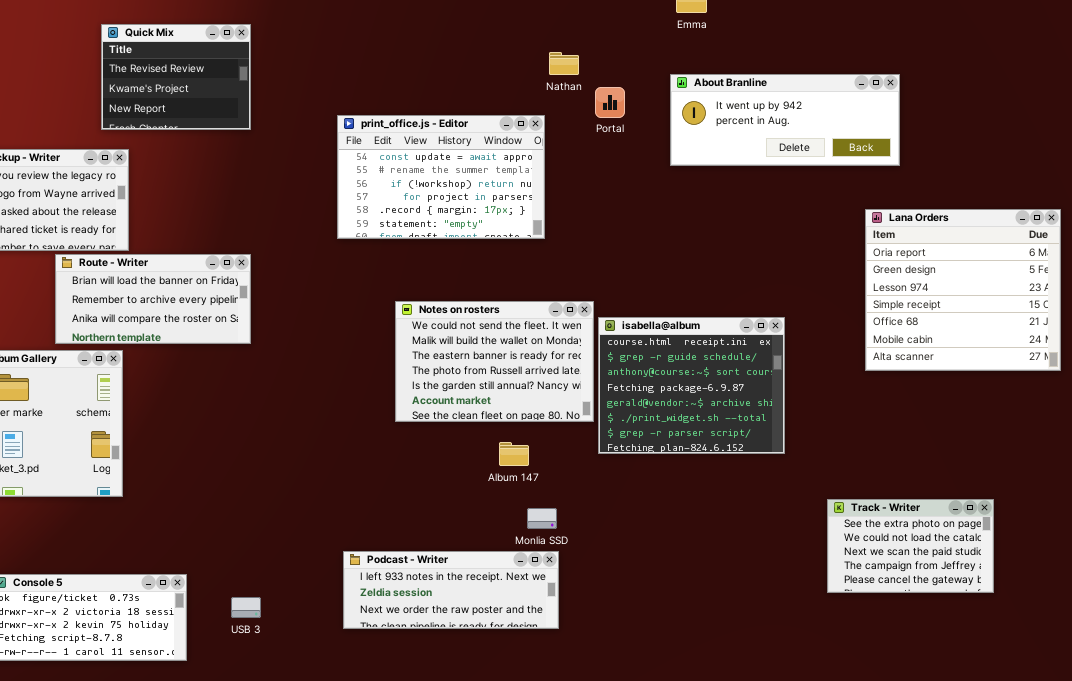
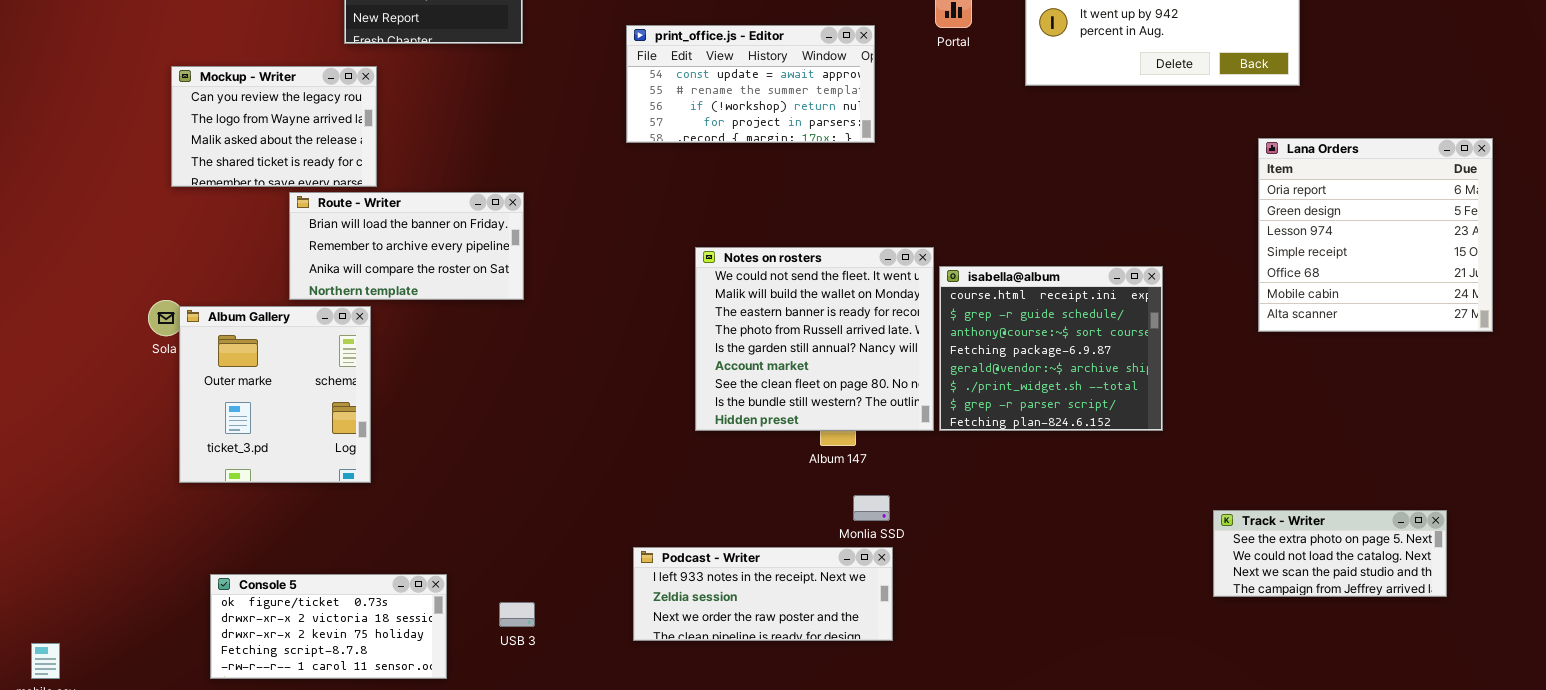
print_office.js - Editor: [337,115,545,239] -> [626,25,875,143], resized
Notes on rosters: [395,301,594,422] -> [695,247,934,431], resized
Track - Writer: [827,499,994,593] -> [1213,510,1447,597], resized

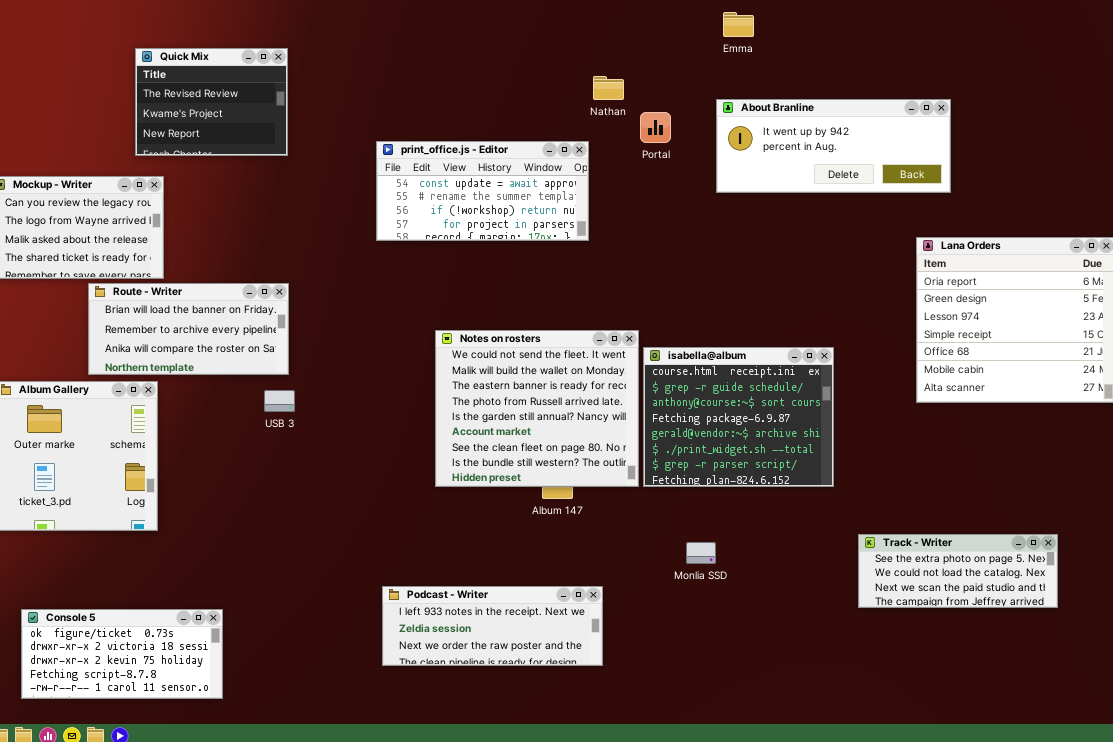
Monlia SSD: [853,495,890,521] -> [686,542,716,564], moved
Track - Writer: [1213,510,1447,597] -> [858,534,1058,608], moved
USB 3: [499,602,535,627] -> [264,390,295,412], moved

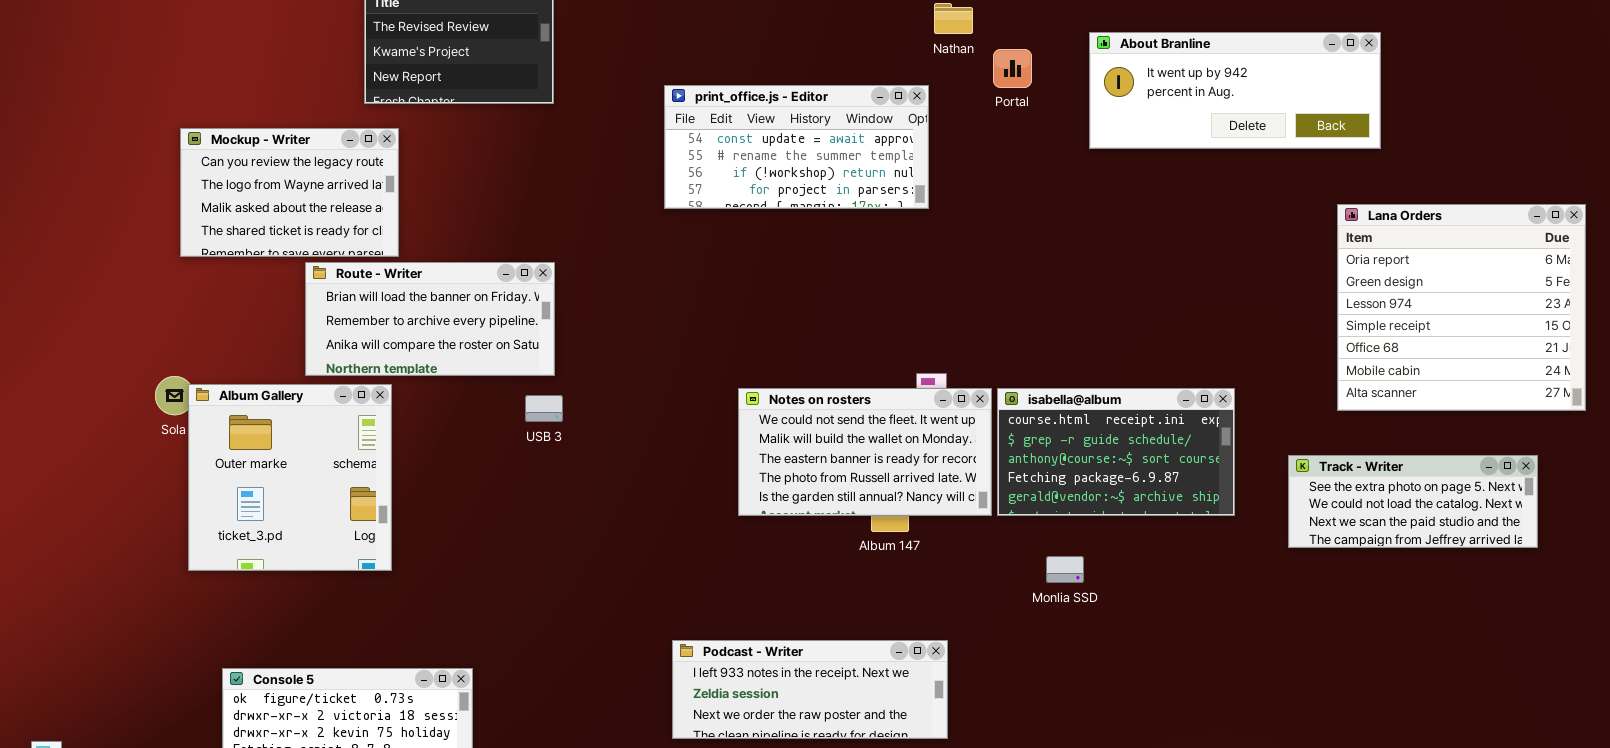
Notes on rosters: [435,330,639,487] -> [738,388,992,516], resized
isabella@album: [643,347,834,487] -> [997,388,1235,516], resized
Track - Writer: [858,534,1058,608] -> [1288,455,1538,548], moved
Monlia SSD: [686,542,716,564] -> [1046,556,1084,583], moved

